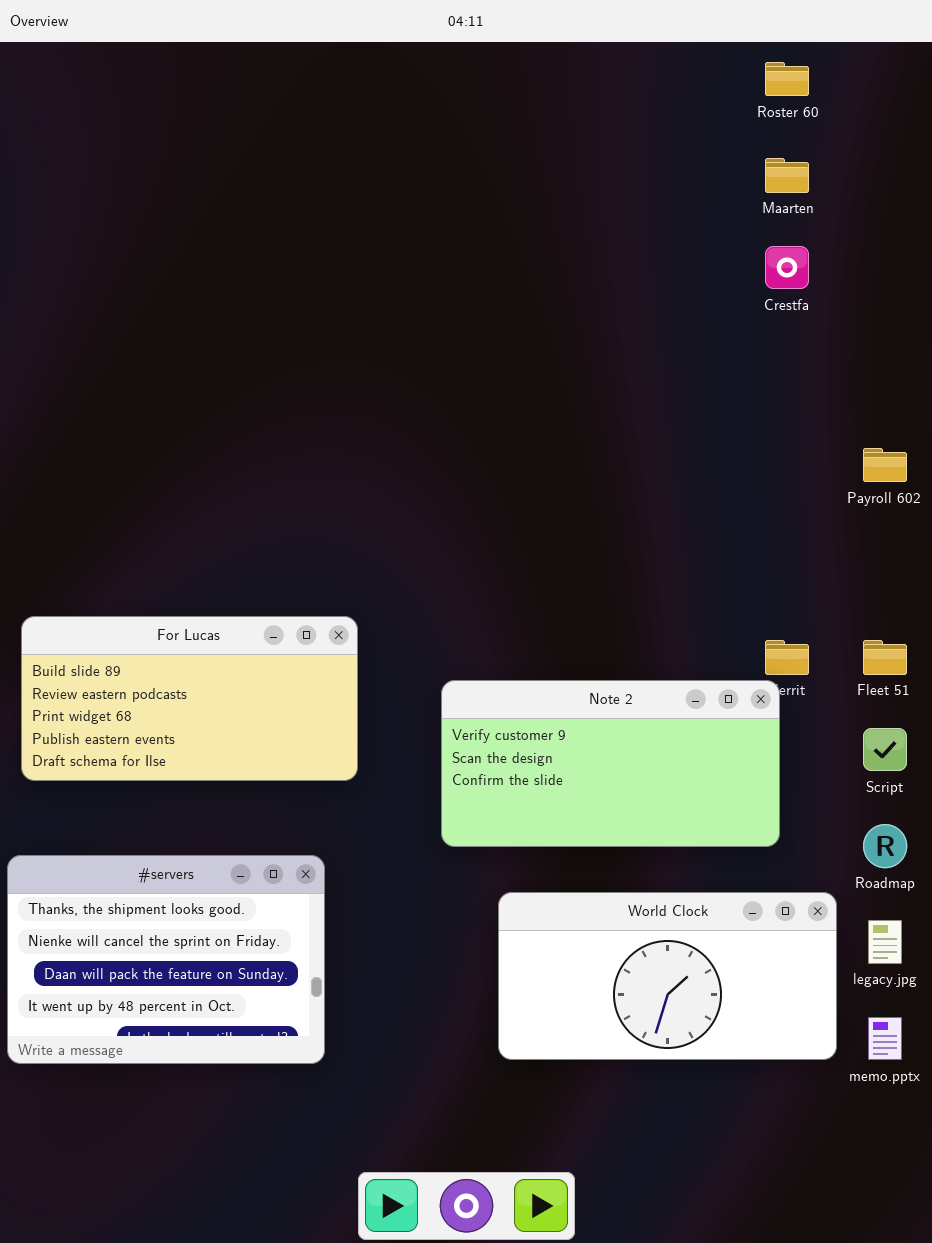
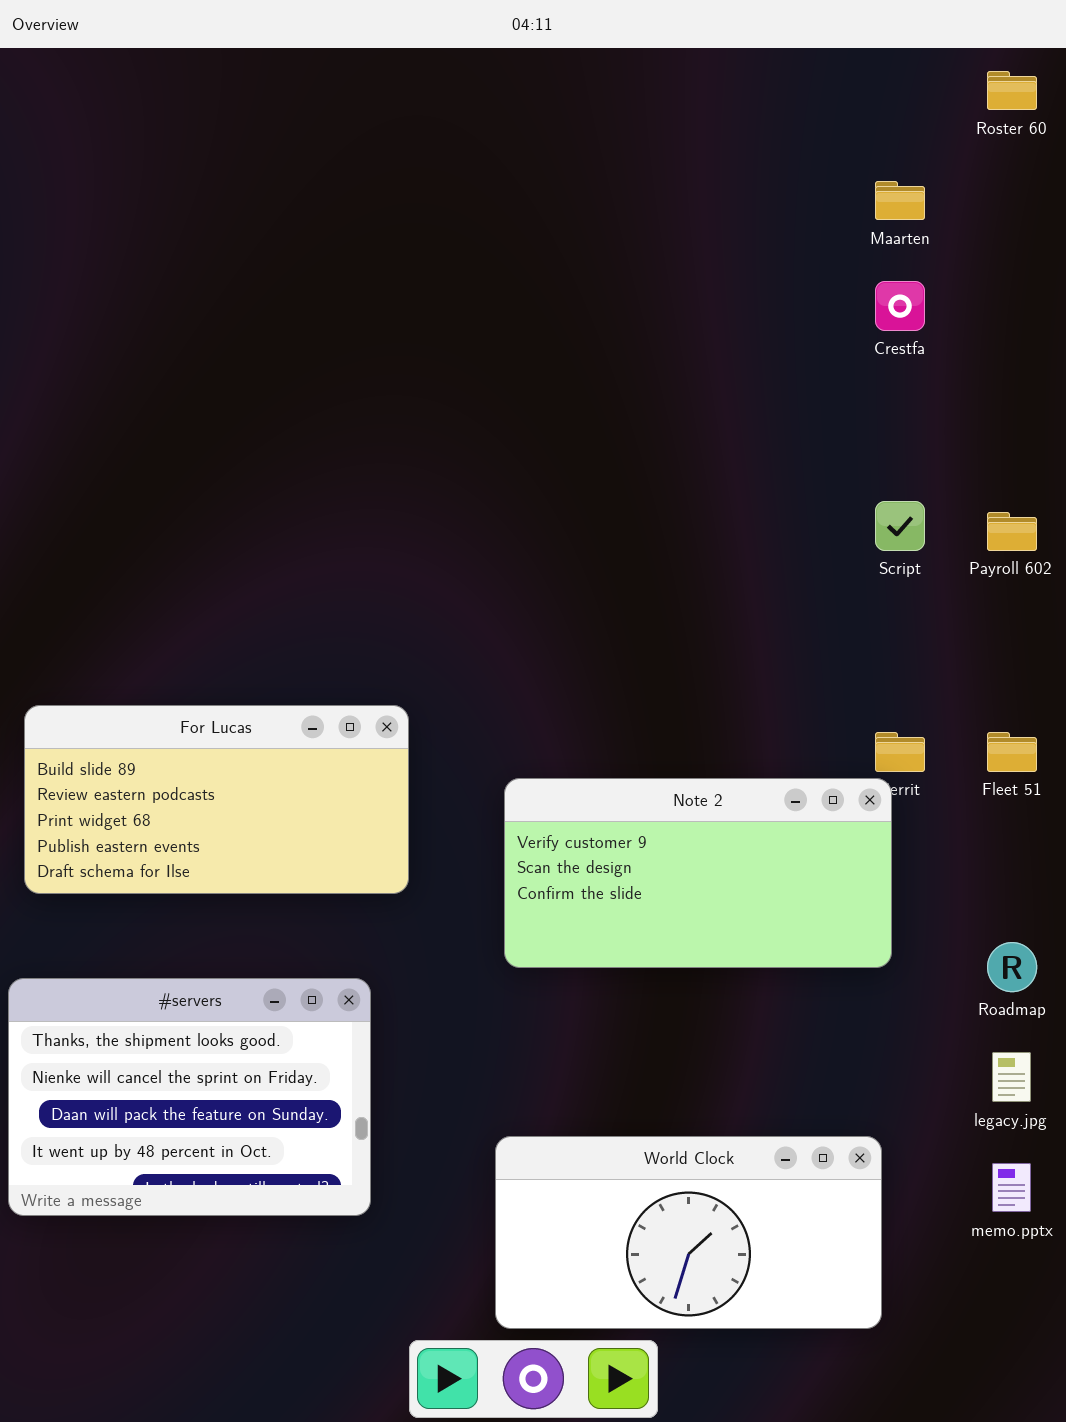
Roster 60: [765,62,809,96] -> [987,71,1037,110], moved
Script: [863,728,907,771] -> [875,501,925,551], moved
World Clock: [498,892,837,1060] -> [495,1136,882,1329], moved

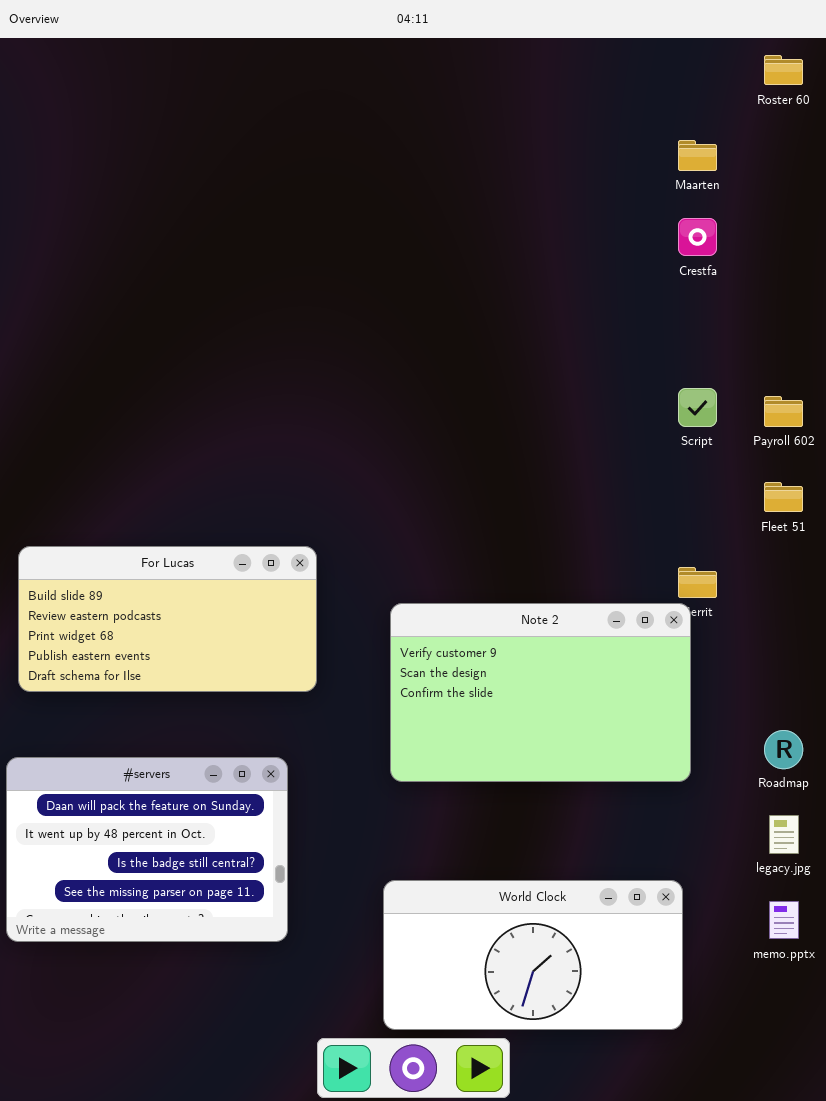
Fleet 51: [987,732,1037,772] -> [764,482,803,512], moved
Note 2: [504,778,892,968] -> [390,603,691,782], resized
#servers: [8,978,371,1216] -> [6,757,288,942], scrolled down 2 rows

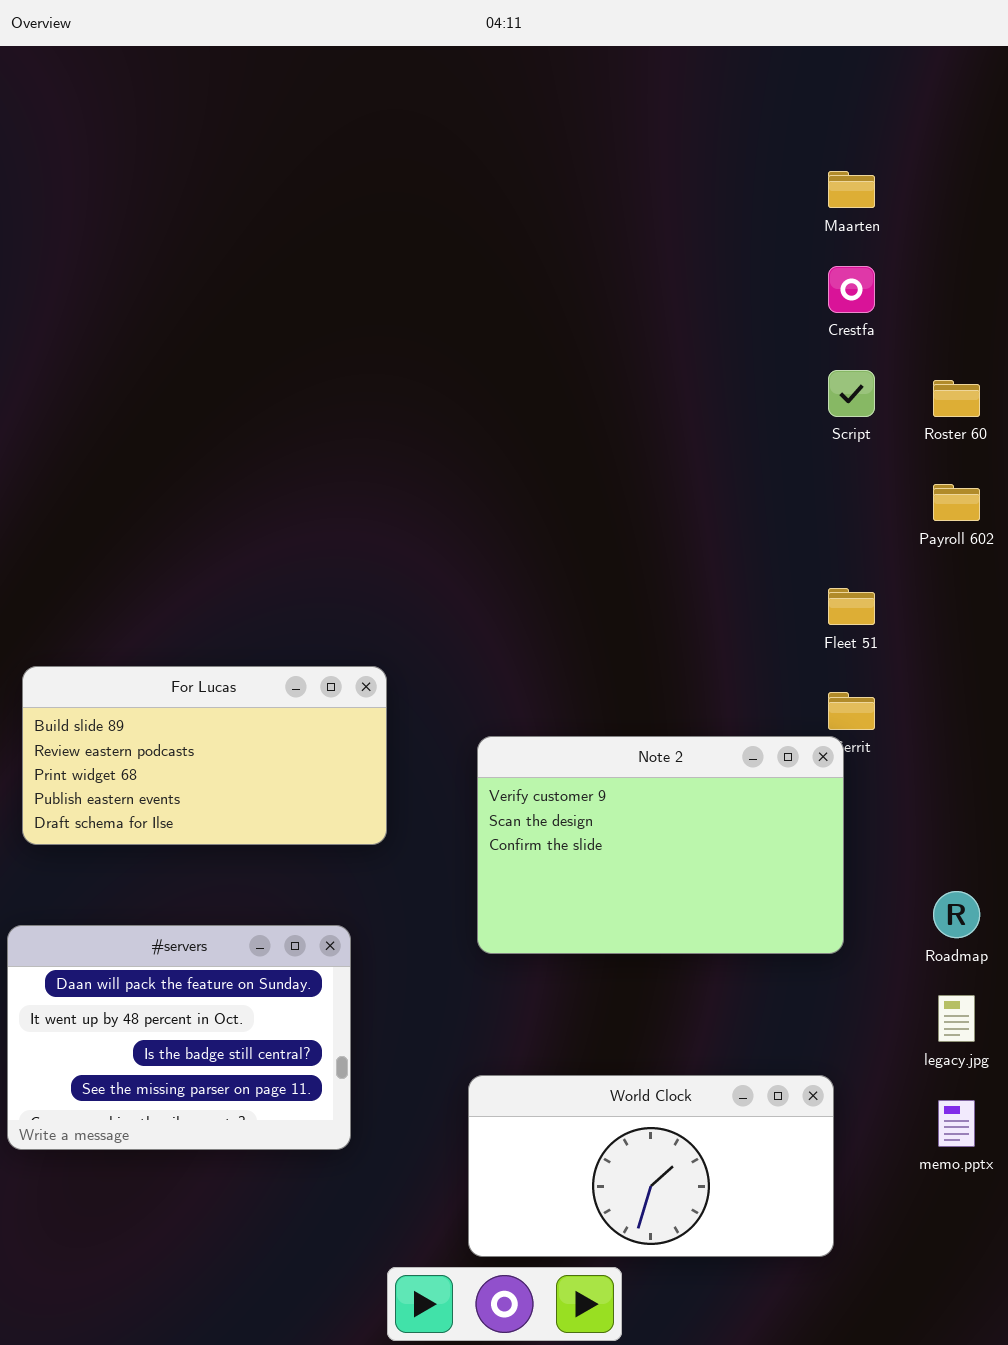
Roster 60: [764,55,803,85] -> [933,380,980,417], moved
Script: [678,388,717,427] -> [828,370,875,417], moved
Fleet 51: [764,482,803,512] -> [828,588,875,625], moved

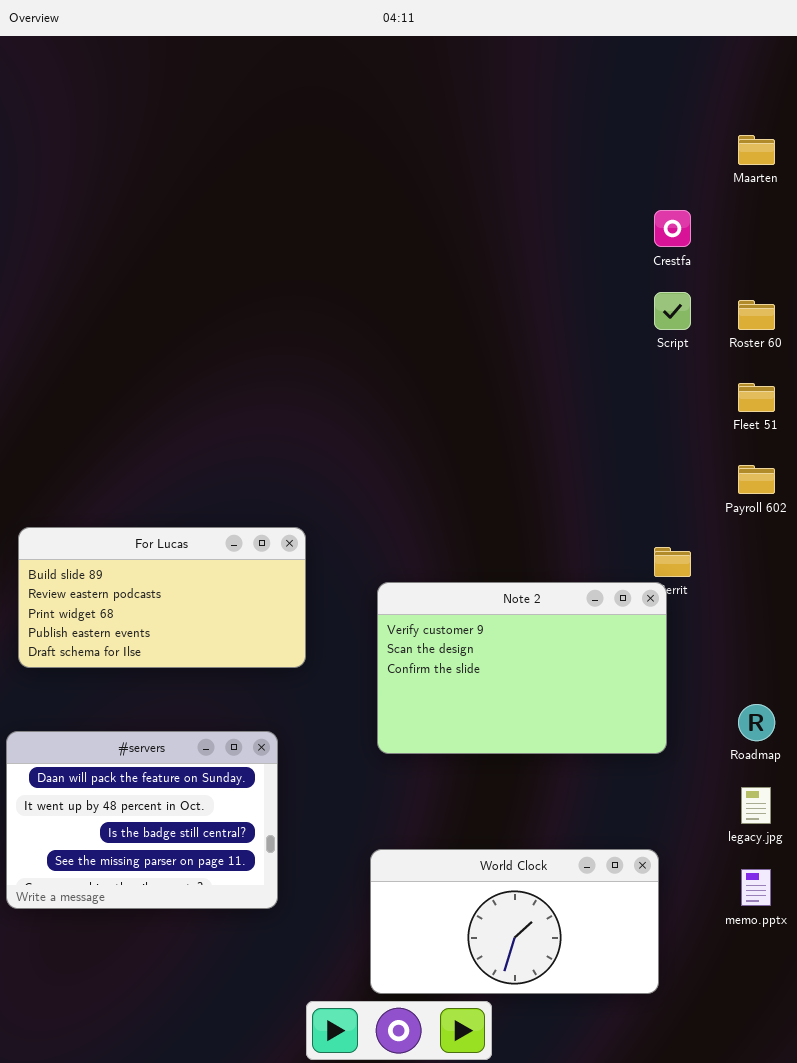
Maarten: [828,171,875,208] -> [738,135,775,165], moved
Payroll 602: [933,484,980,521] -> [738,465,775,494], moved
Fleet 51: [828,588,875,625] -> [738,383,775,412], moved

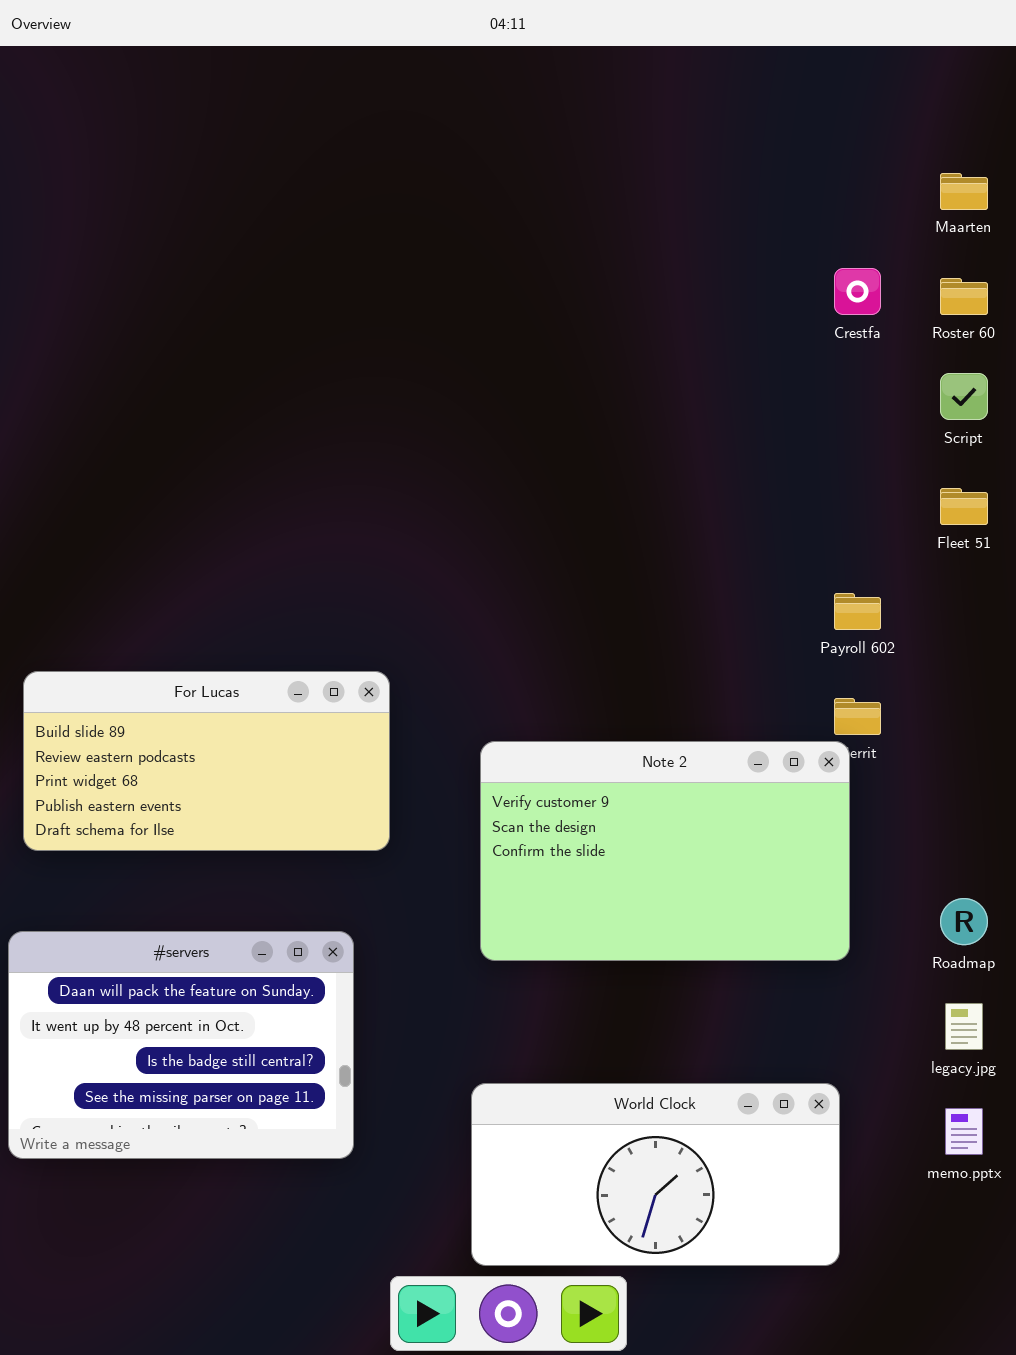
Script: [654,292,691,330] -> [940,373,988,420], moved
Roster 60: [738,300,775,330] -> [940,278,988,315], moved
Payroll 602: [738,465,775,494] -> [834,593,881,630], moved

